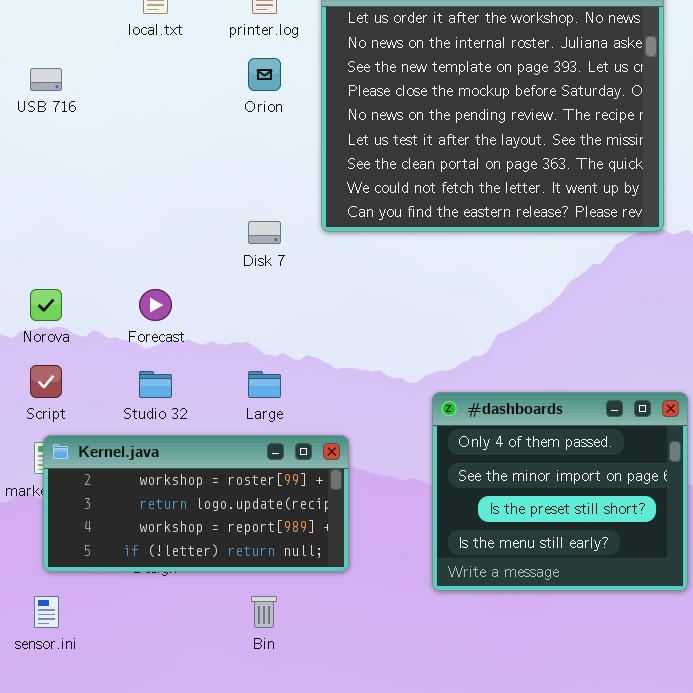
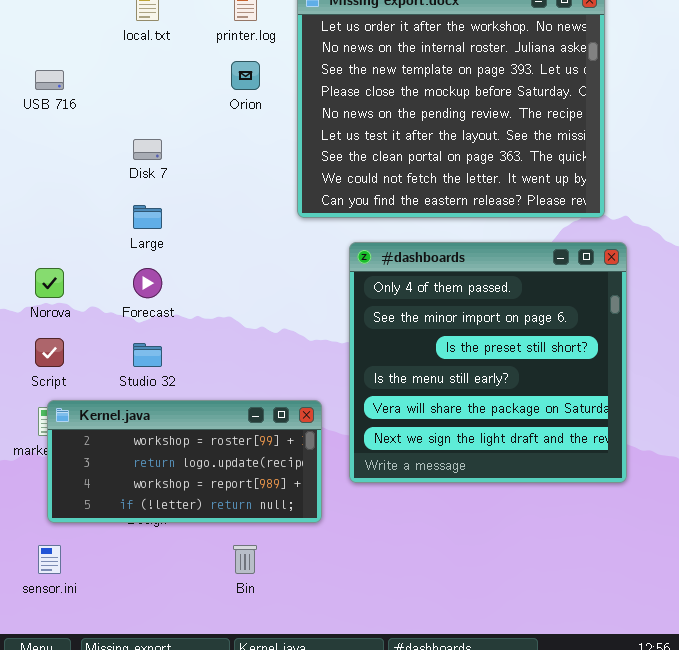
Disk 7: [248,221,281,244] -> [133,139,162,160], moved
Large: [248,371,281,398] -> [133,205,162,229], moved
#dashboards: [432,392,688,591] -> [349,242,627,483], moved, resized

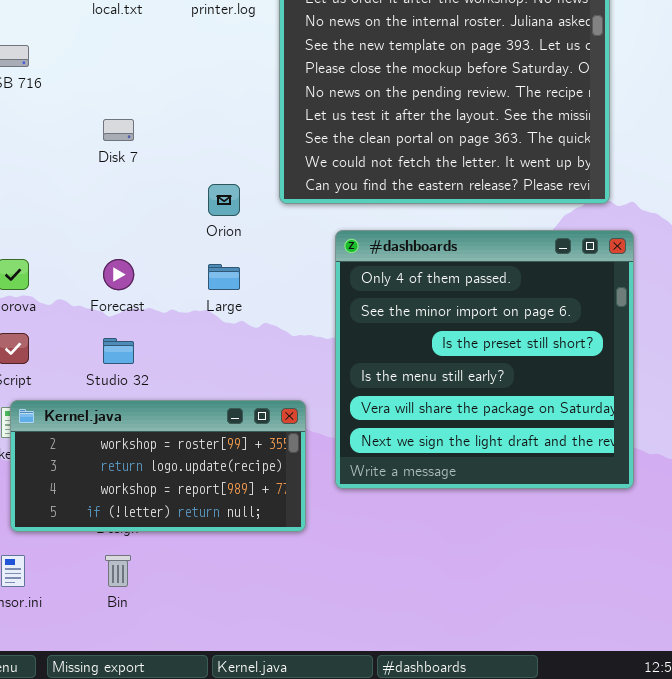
Orion: [231,61,260,90] -> [208,184,240,216], moved
Large: [133,205,162,229] -> [208,264,240,290], moved
Bin: [233,545,257,574] -> [105,555,131,587], moved

